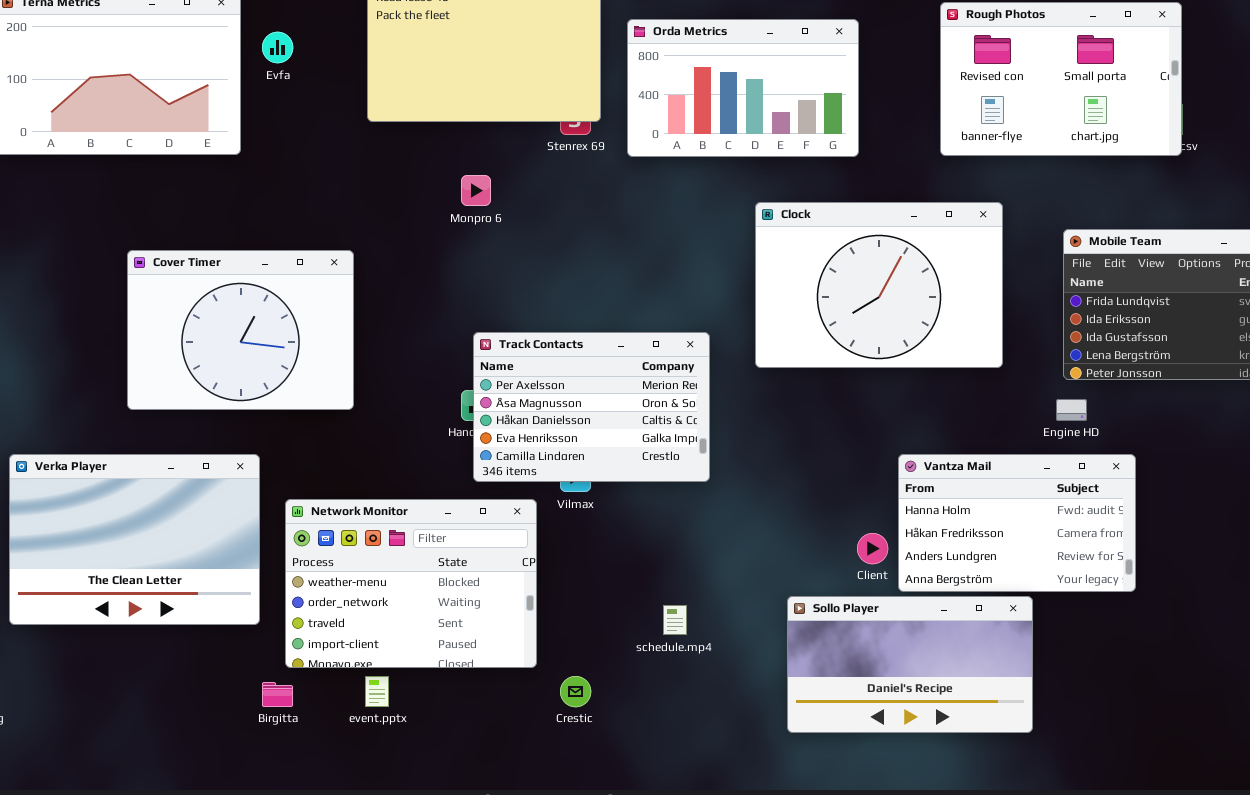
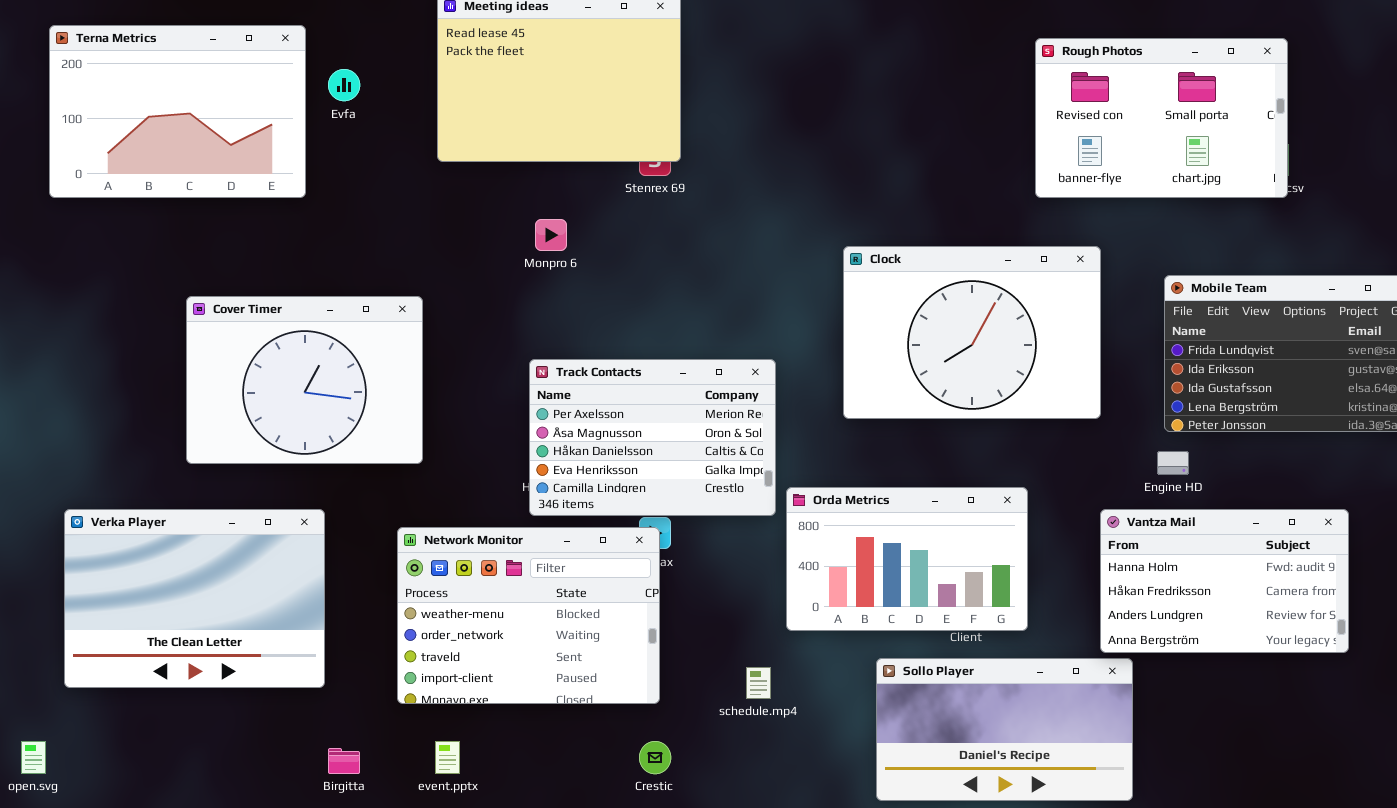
Orda Metrics: [627,19,859,157] -> [786,487,1028,631], moved
Track Contacts: [473,332,710,482] -> [529,359,776,516], moved
Vantza Mail: [898,454,1136,592] -> [1100,509,1349,653], moved
Network Monitor: [285,499,537,668] -> [397,527,660,704], moved

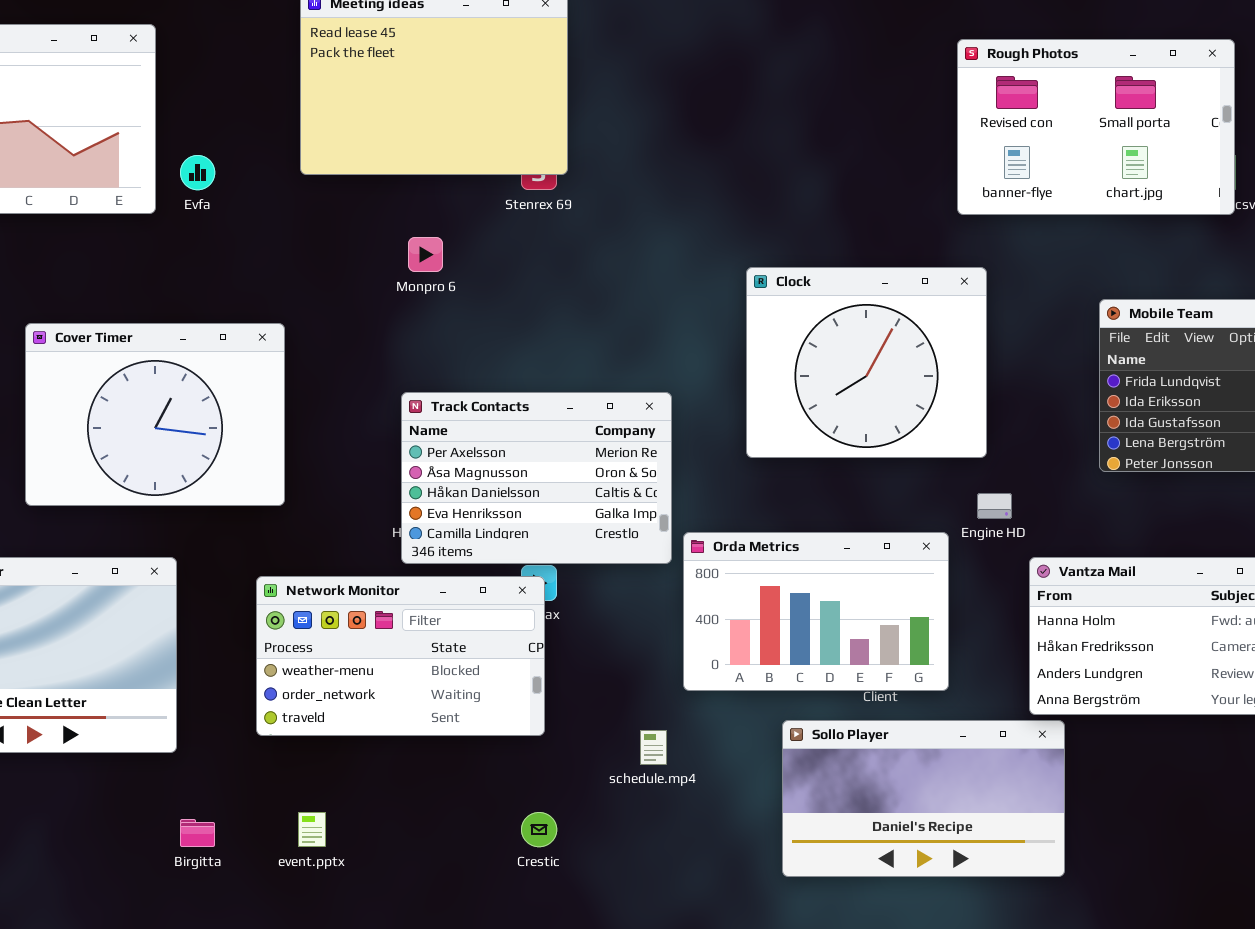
Evfa: [328,69,360,101] -> [180,155,215,190], moved
Clock: [843,246,1101,419] -> [746,267,987,458], resized
Engine HD: [1157,451,1189,475] -> [977,493,1012,519], moved
Network Monitor: [397,527,660,704] -> [256,576,545,736], resized

